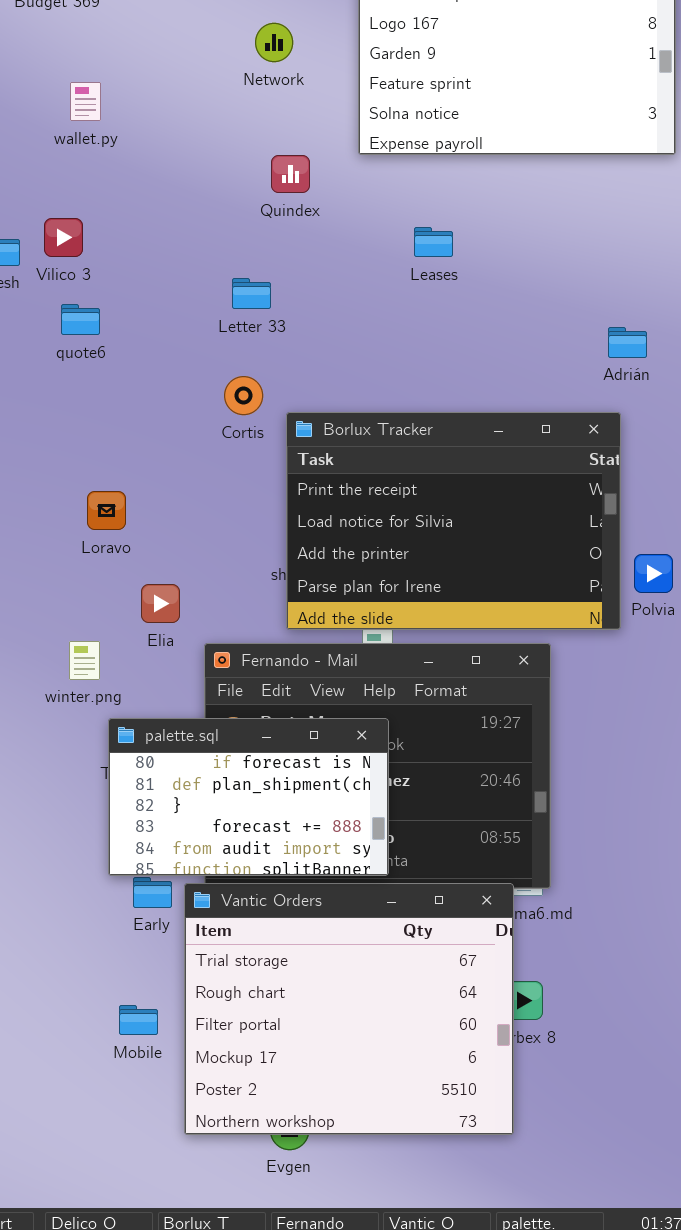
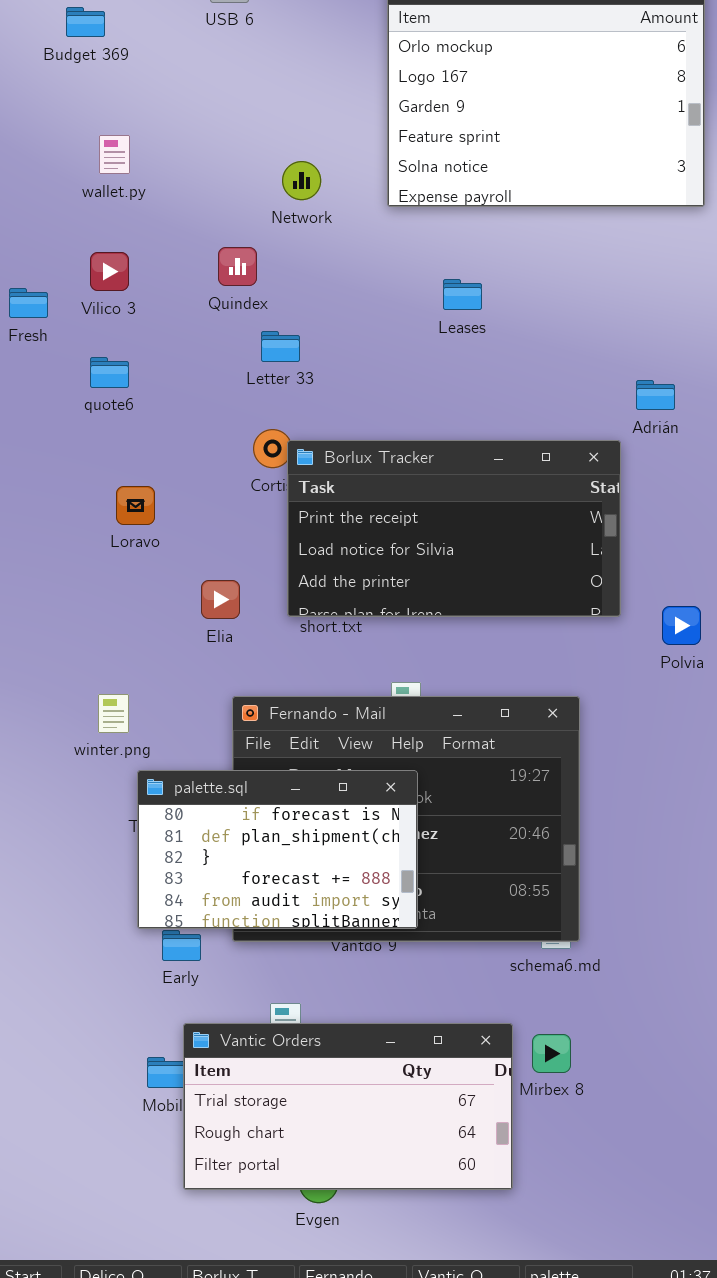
Network: [255,23,293,62] -> [282,161,321,200], moved
Quindex: [271,155,310,193] -> [218,247,257,286], moved
Vilico 3: [44,218,83,257] -> [90,252,129,291], moved
Borlux Tracker: [286,412,621,630] -> [287,440,621,617], moved, resized
Loravo: [87,491,126,530] -> [116,486,155,525], moved
Elia: [141,584,180,623] -> [201,580,240,619], moved
Vantic Orders: [184,883,514,1135] -> [183,1023,513,1190], moved, resized

